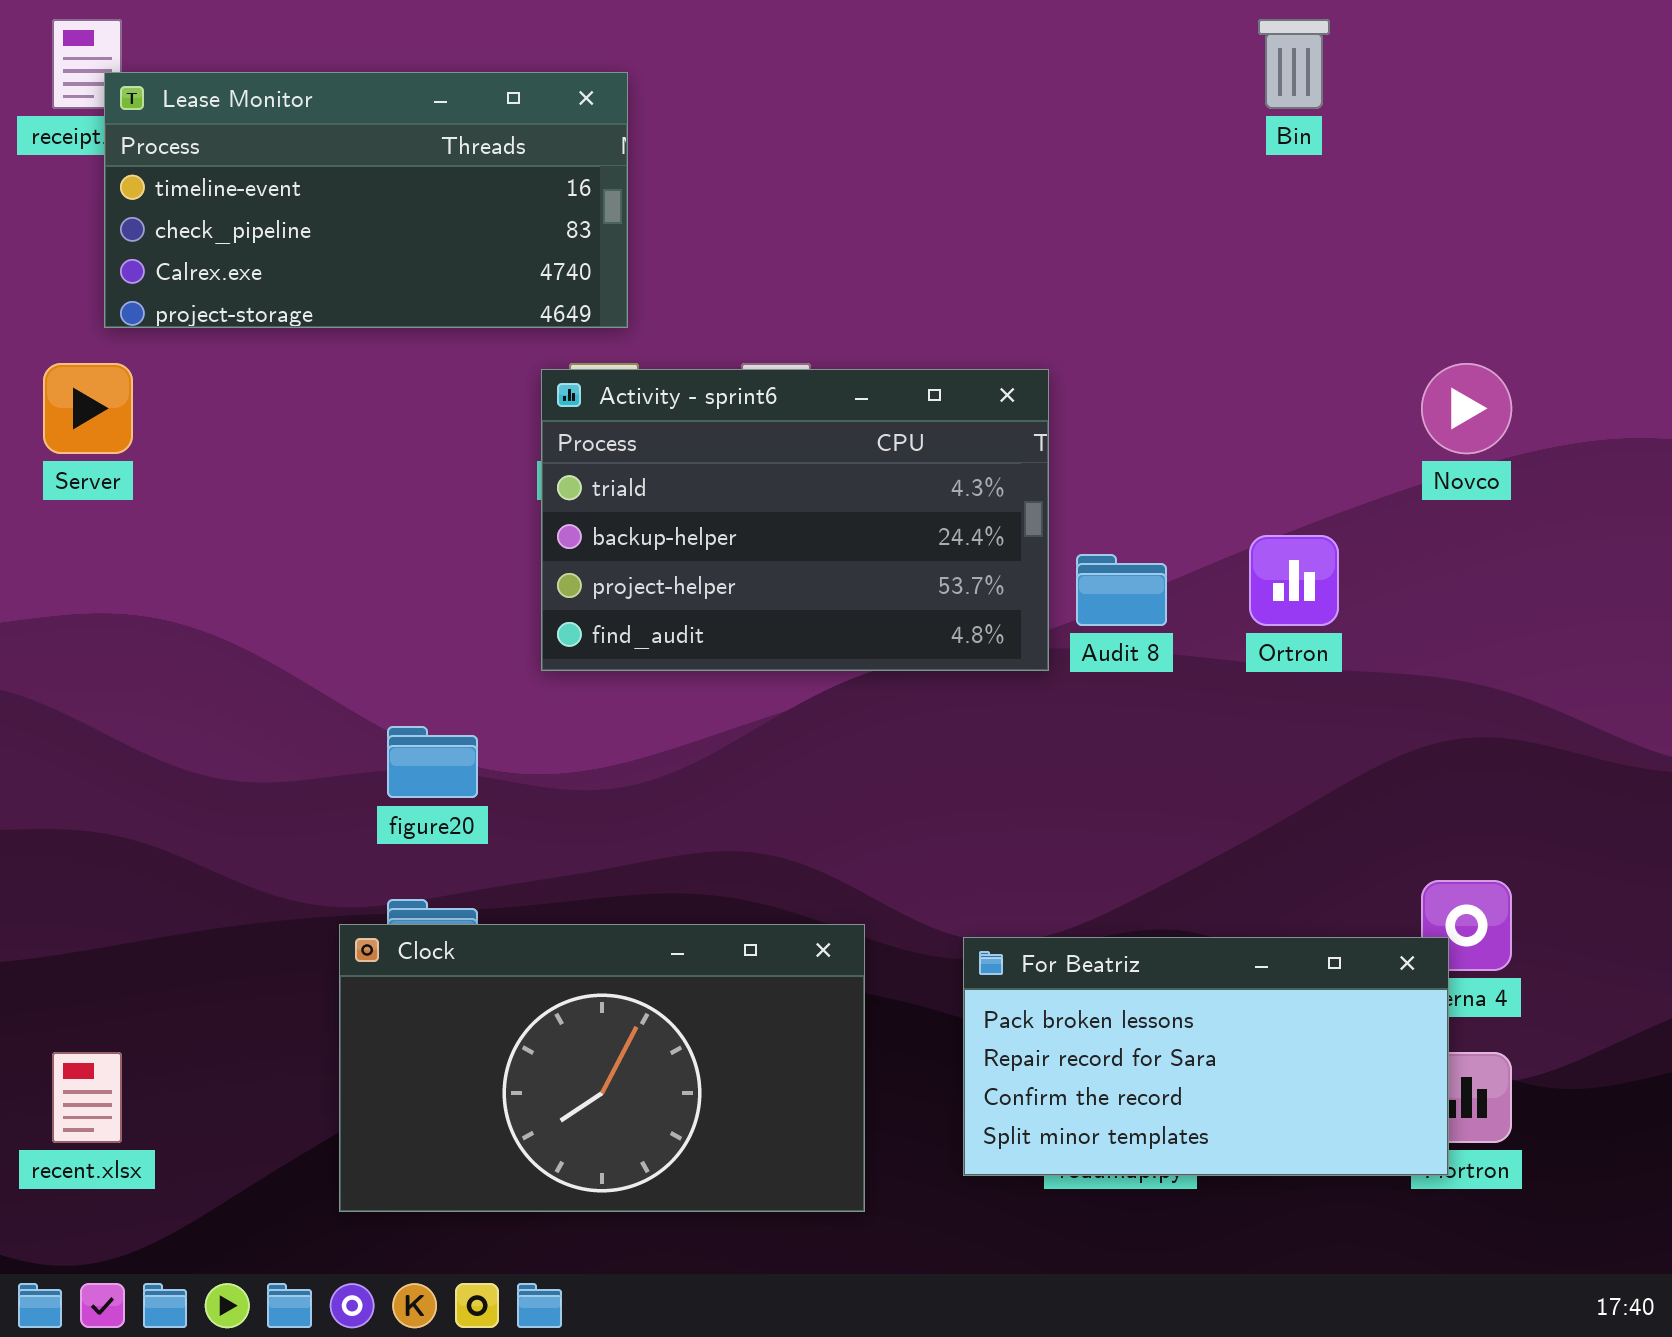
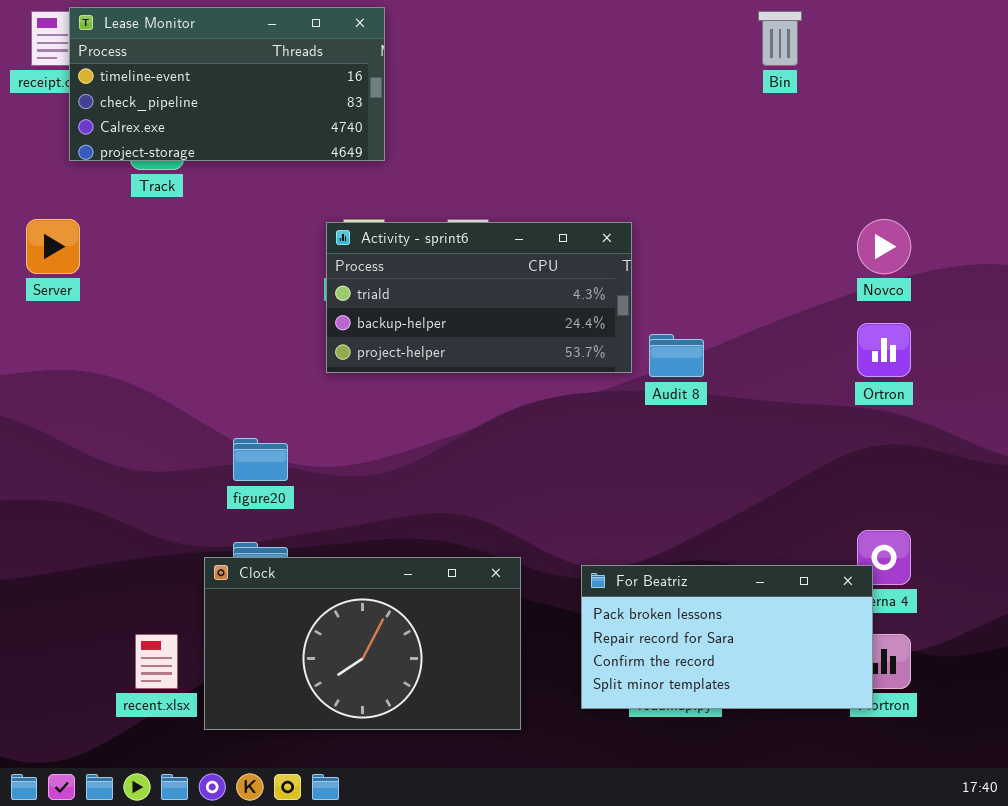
Lease Monitor: [104,72,628,328] -> [69,7,385,161], moved
Activity - sprint6: [541,369,1049,671] -> [326,222,632,373], resized
Ortron: [1249,535,1339,626] -> [857,323,911,377], moved
recent.xlsx: [52,1052,122,1143] -> [135,634,178,689], moved

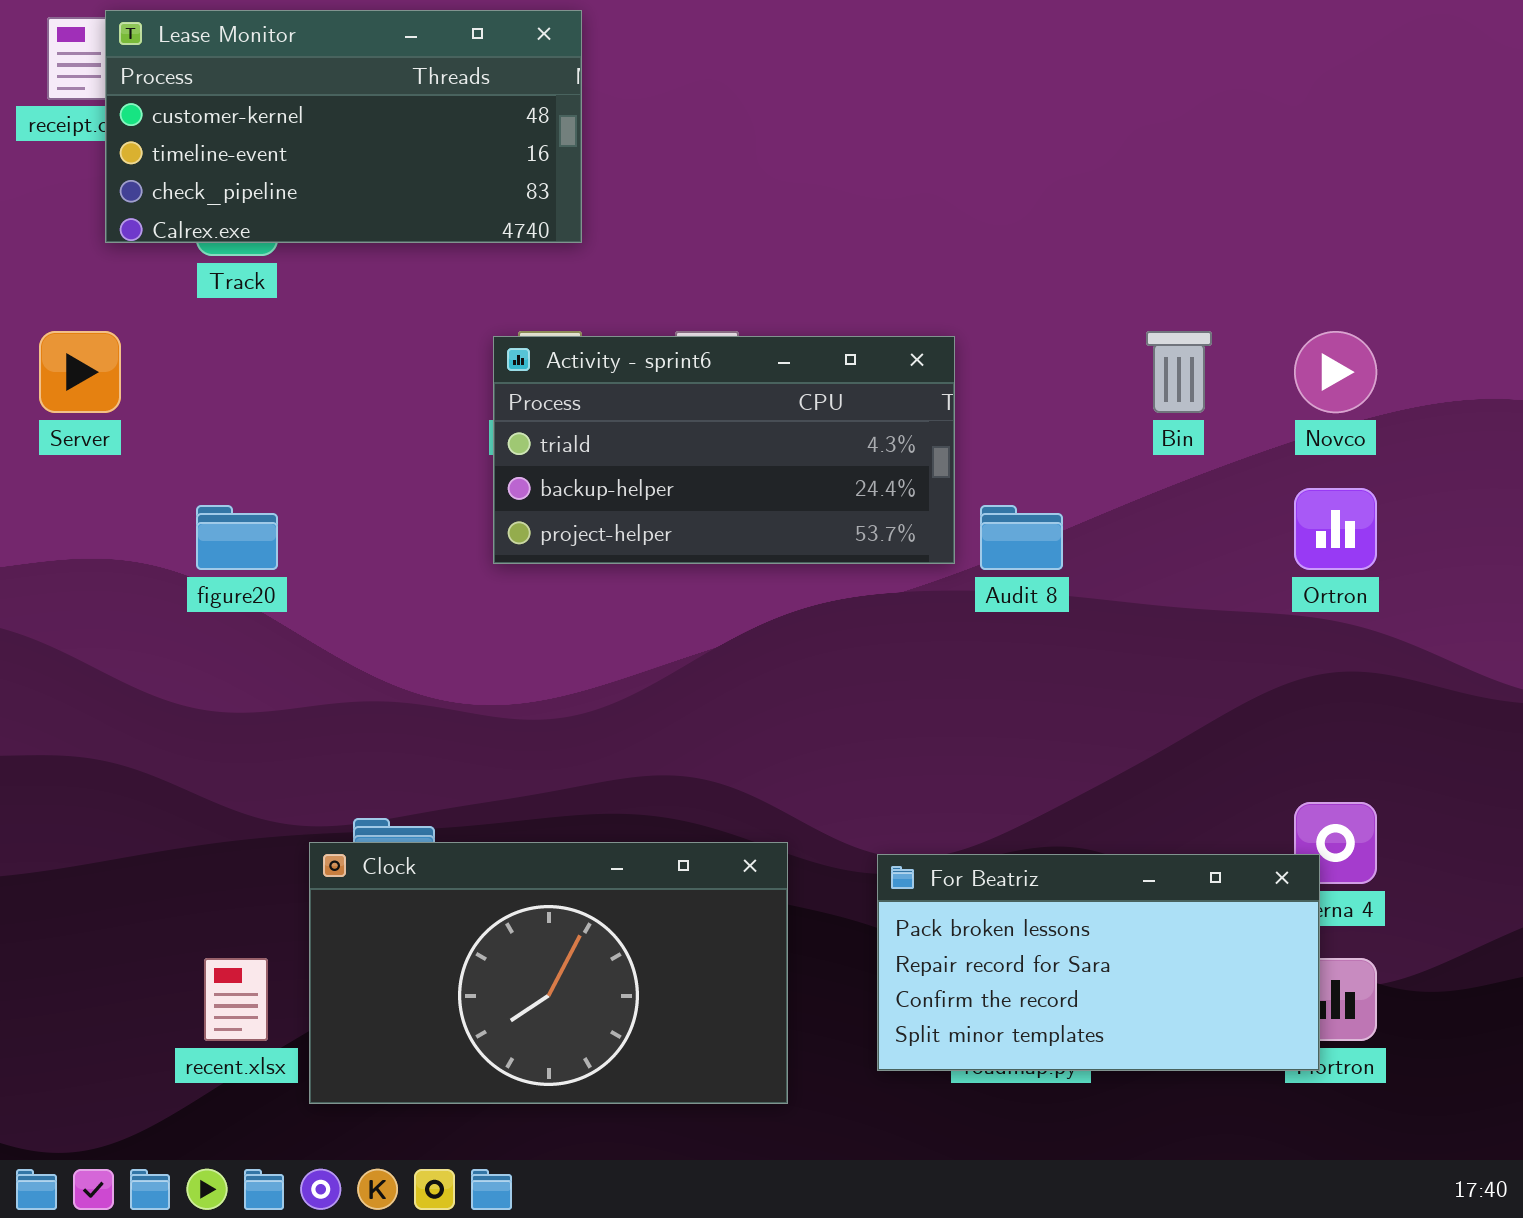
Lease Monitor: [69,7,385,161] -> [105,10,582,243], scrolled up 1 row
Bin: [758,11,802,66] -> [1146,331,1212,413], moved
figure20: [233,438,288,481] -> [196,505,278,570], moved

